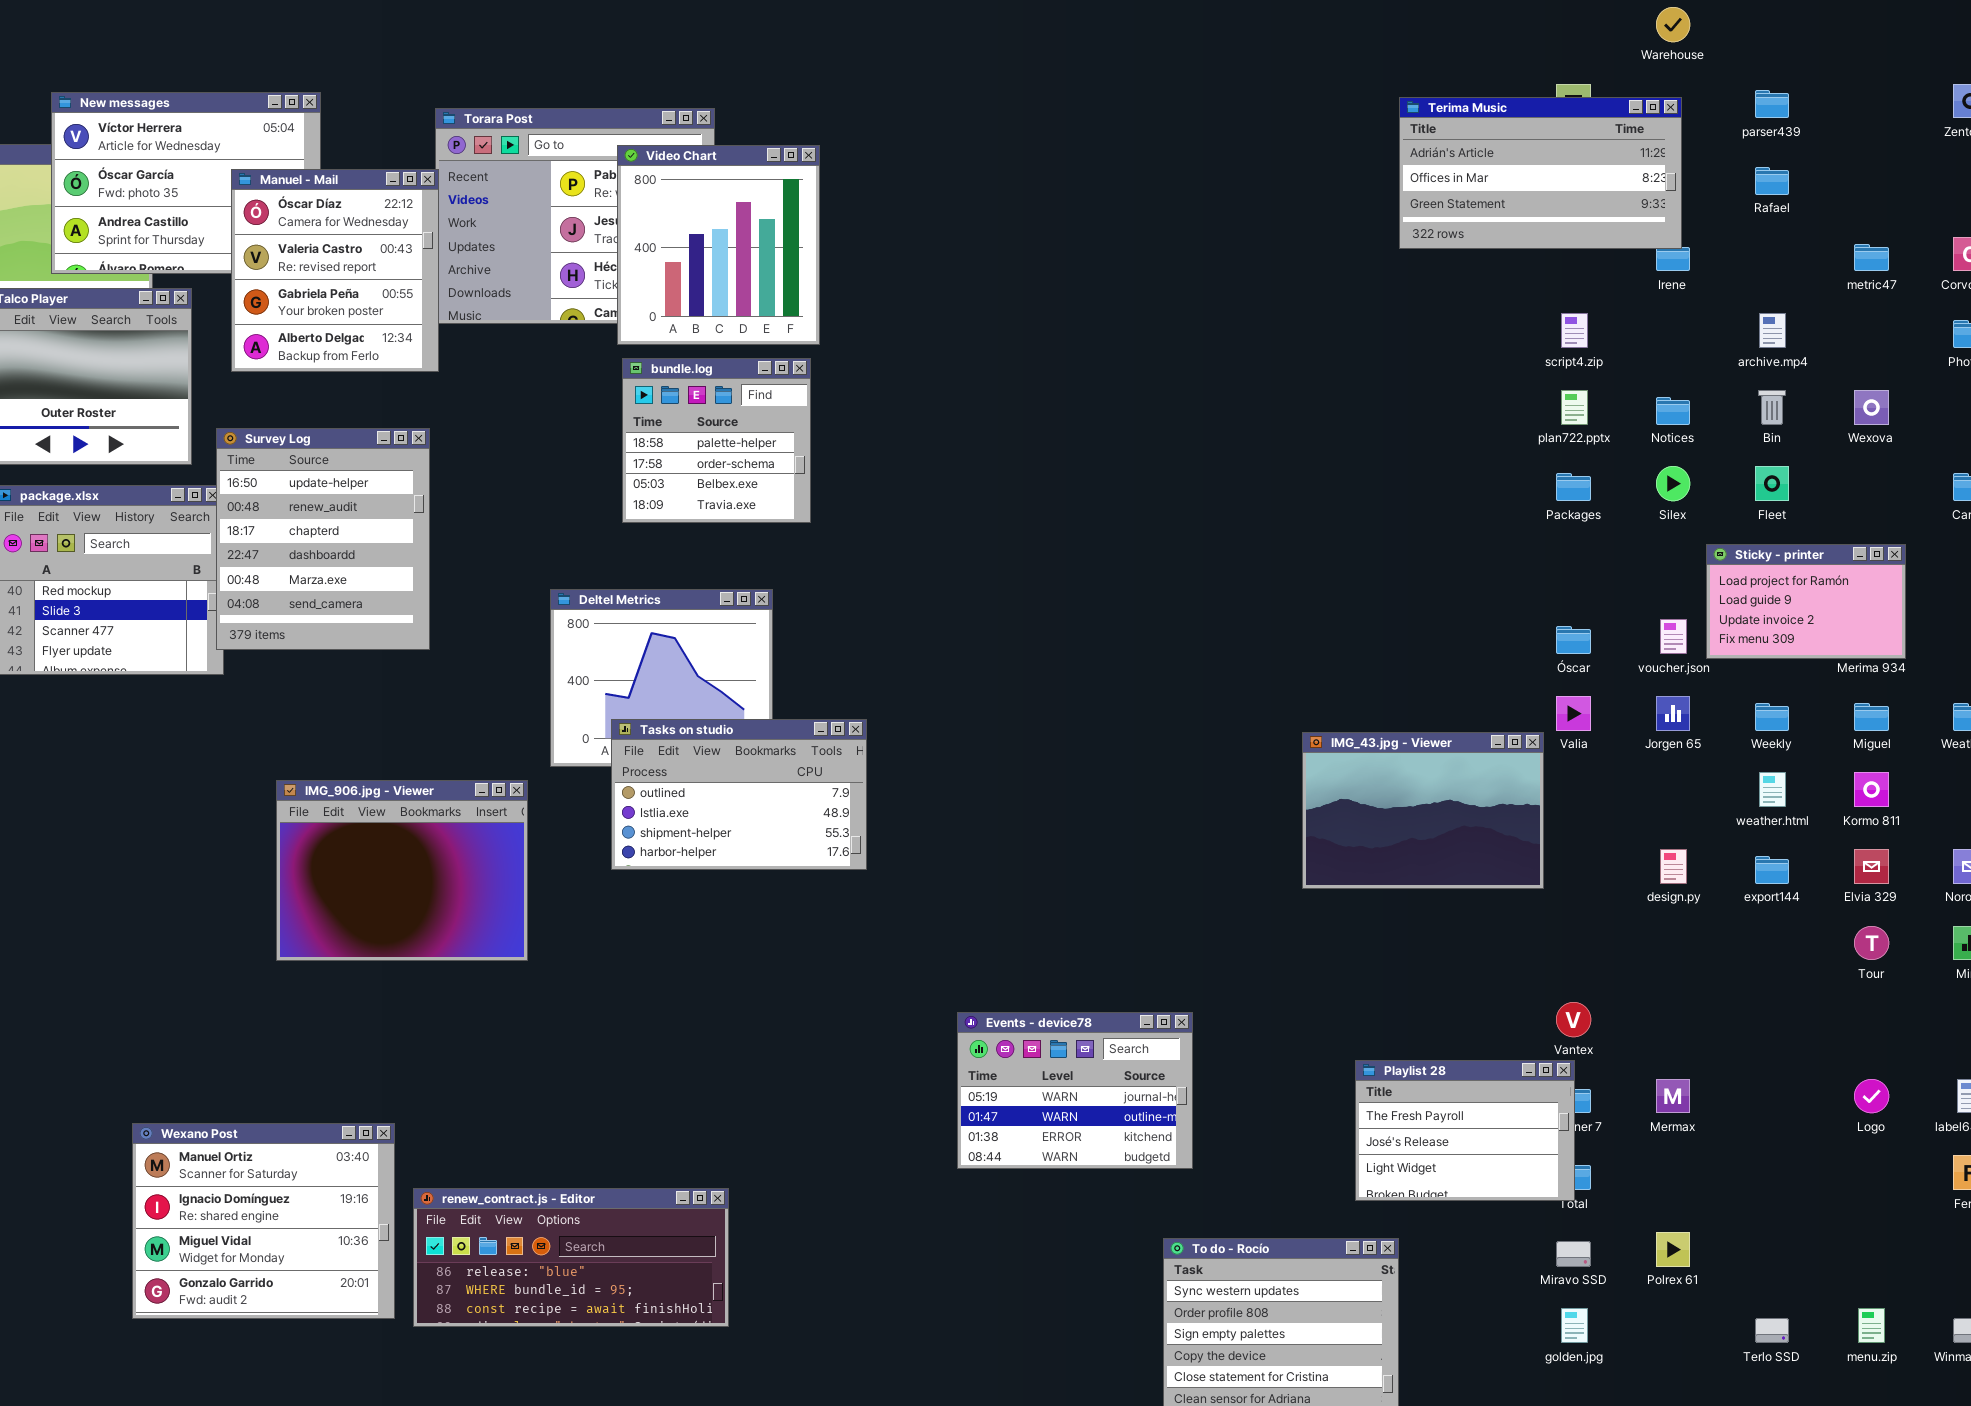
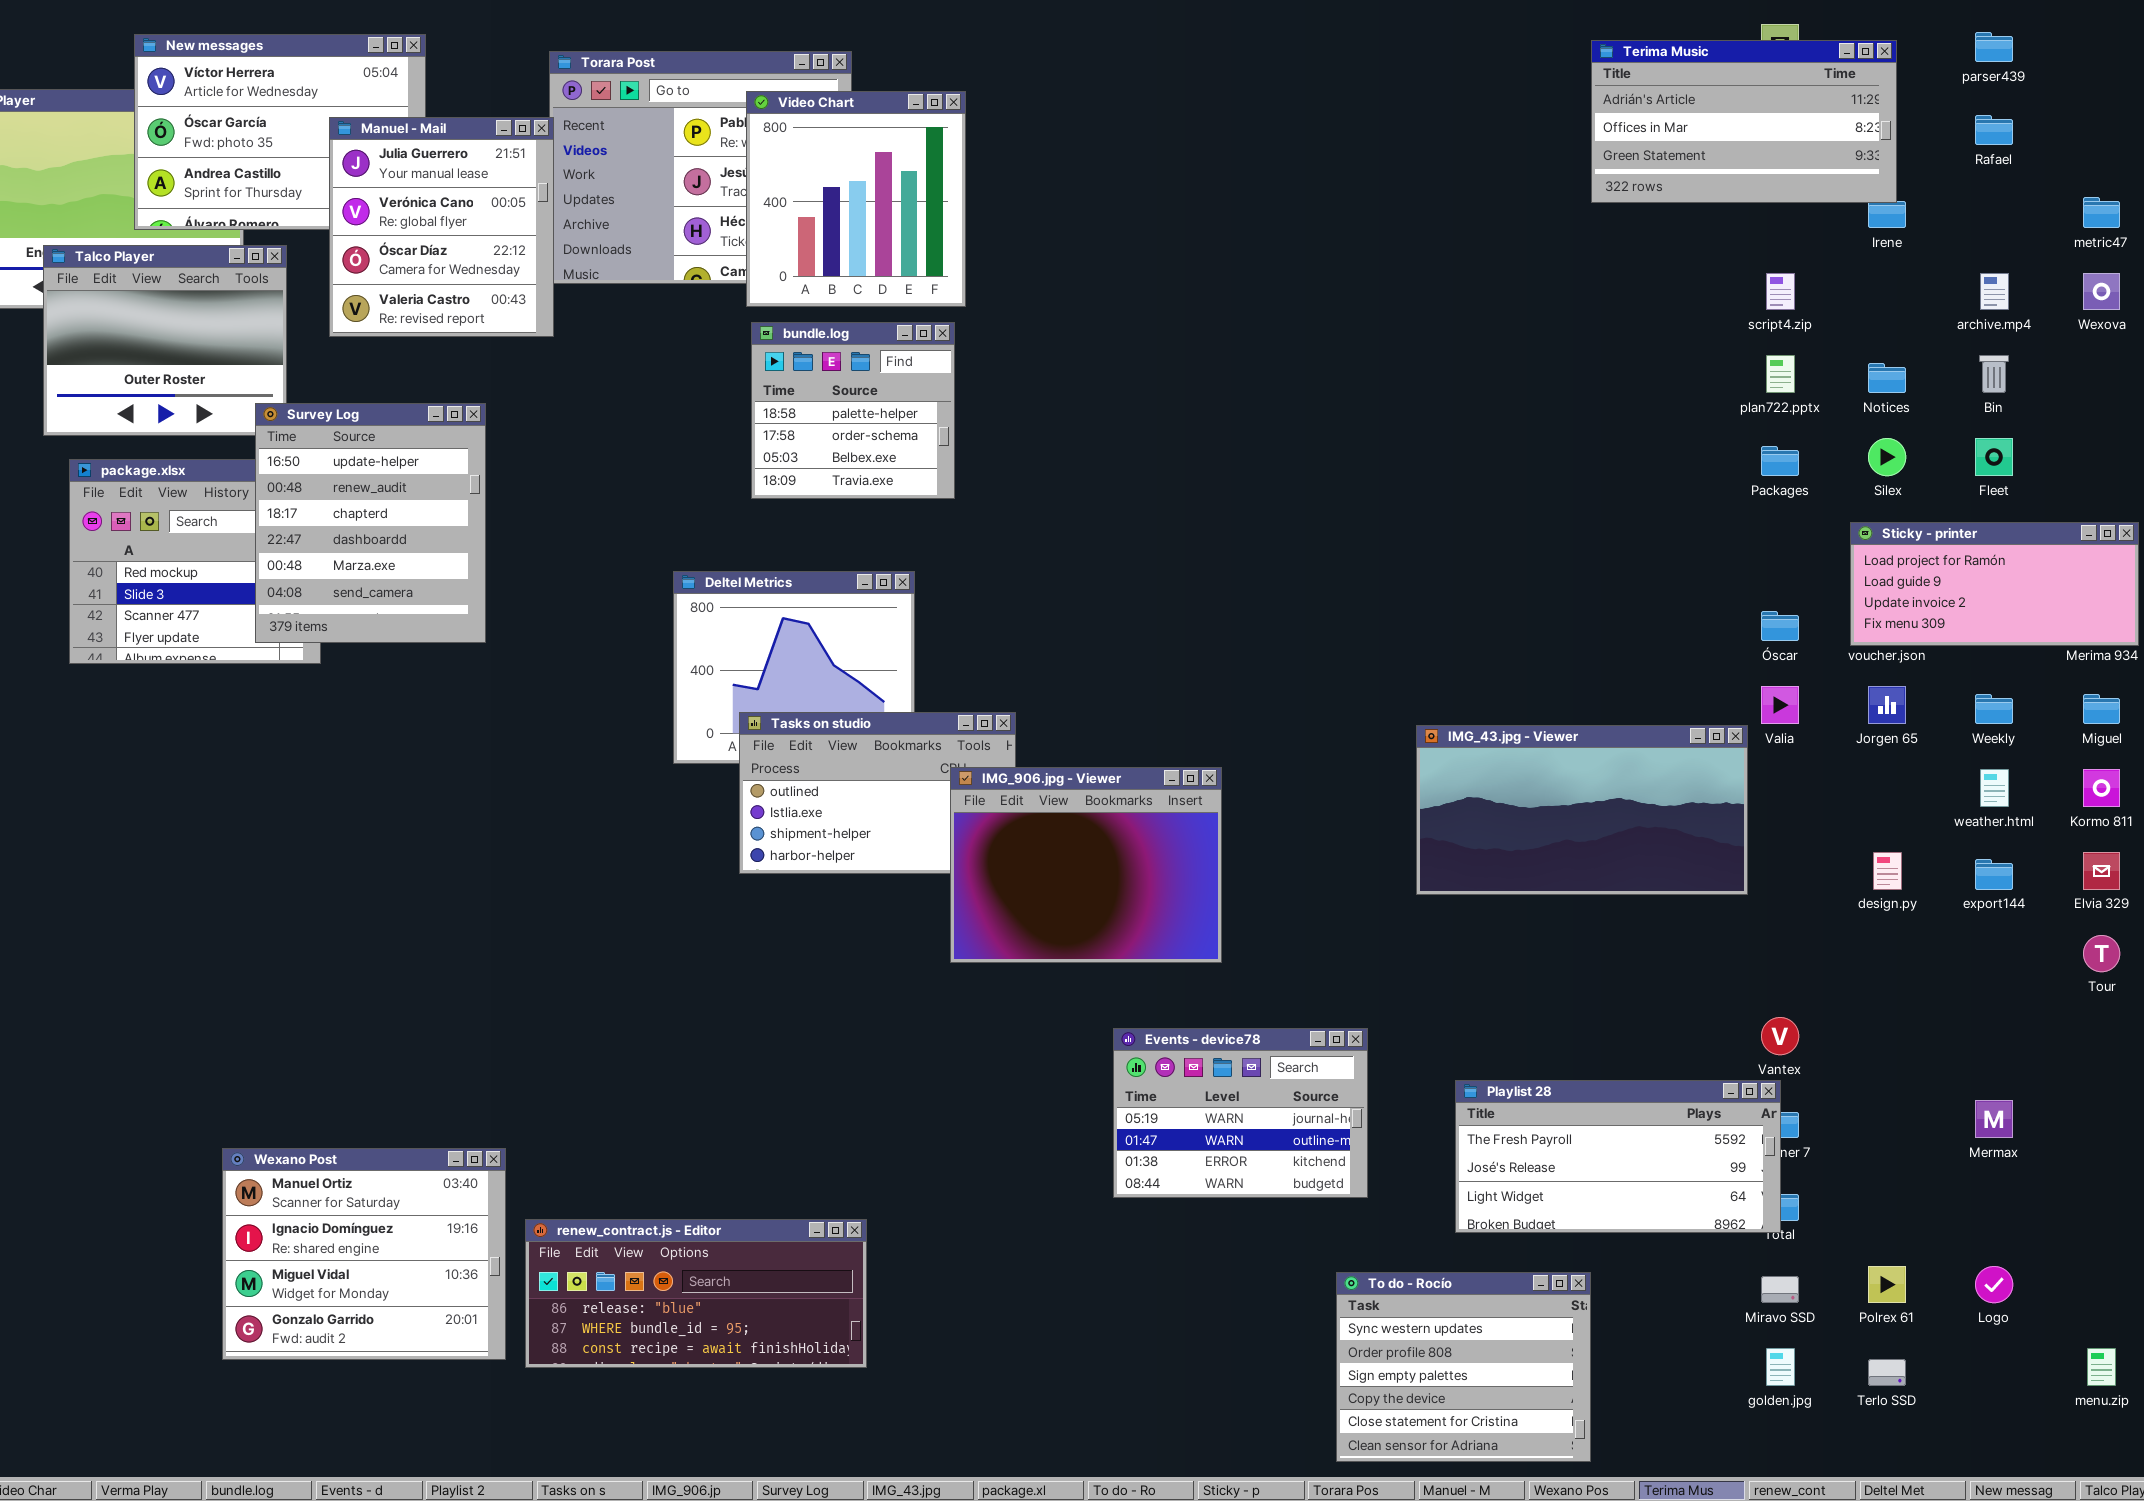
Manuel - Mail: [231,169,439,372] -> [329,117,554,337], scrolled up 2 rows
Wexova: [1854,390,1889,425] -> [2083,273,2120,310], moved
Survey Log: [216,428,430,650] -> [255,403,486,643], moved
Sticky - printer: [1706,544,1906,659] -> [1850,522,2139,646], resized
IMG_43.jpg - Viewer: [1302,732,1544,889] -> [1416,725,1748,895], resized
IMG_906.jpg - Viewer: [276,780,528,961] -> [950,767,1222,963], moved
Playlist 28: [1355,1060,1575,1201] -> [1455,1080,1781,1233], resized
Mermax: [1656,1079,1690,1113] -> [1975,1100,2013,1138], moved
Logo: [1854,1079,1889,1113] -> [1975,1266,2013,1303], moved
Terlo SSD: [1755,1318,1789,1343] -> [1868,1359,1906,1386], moved

